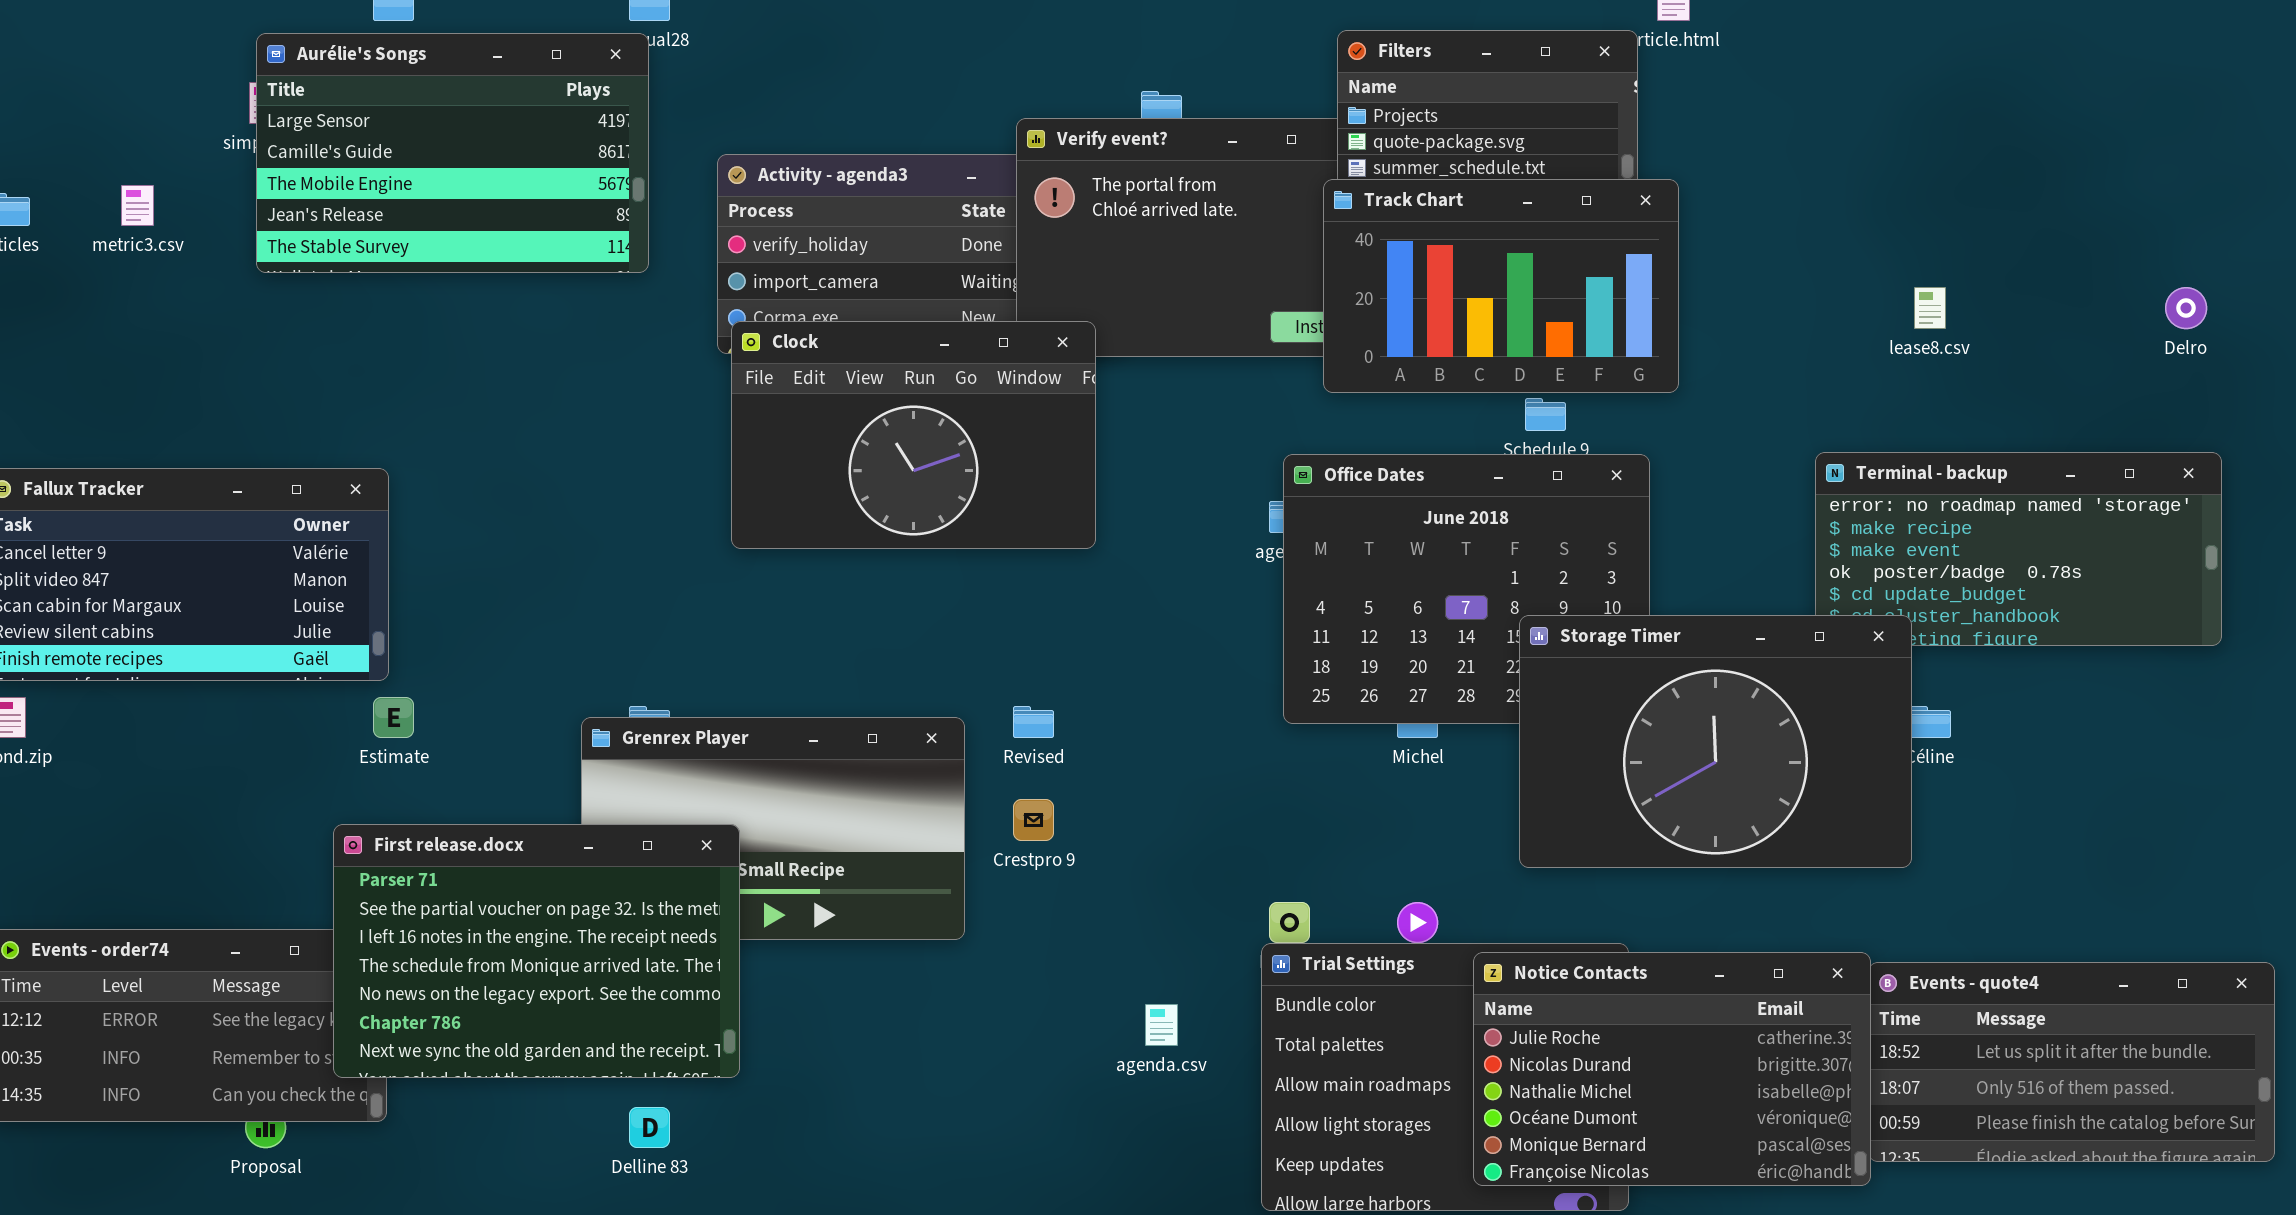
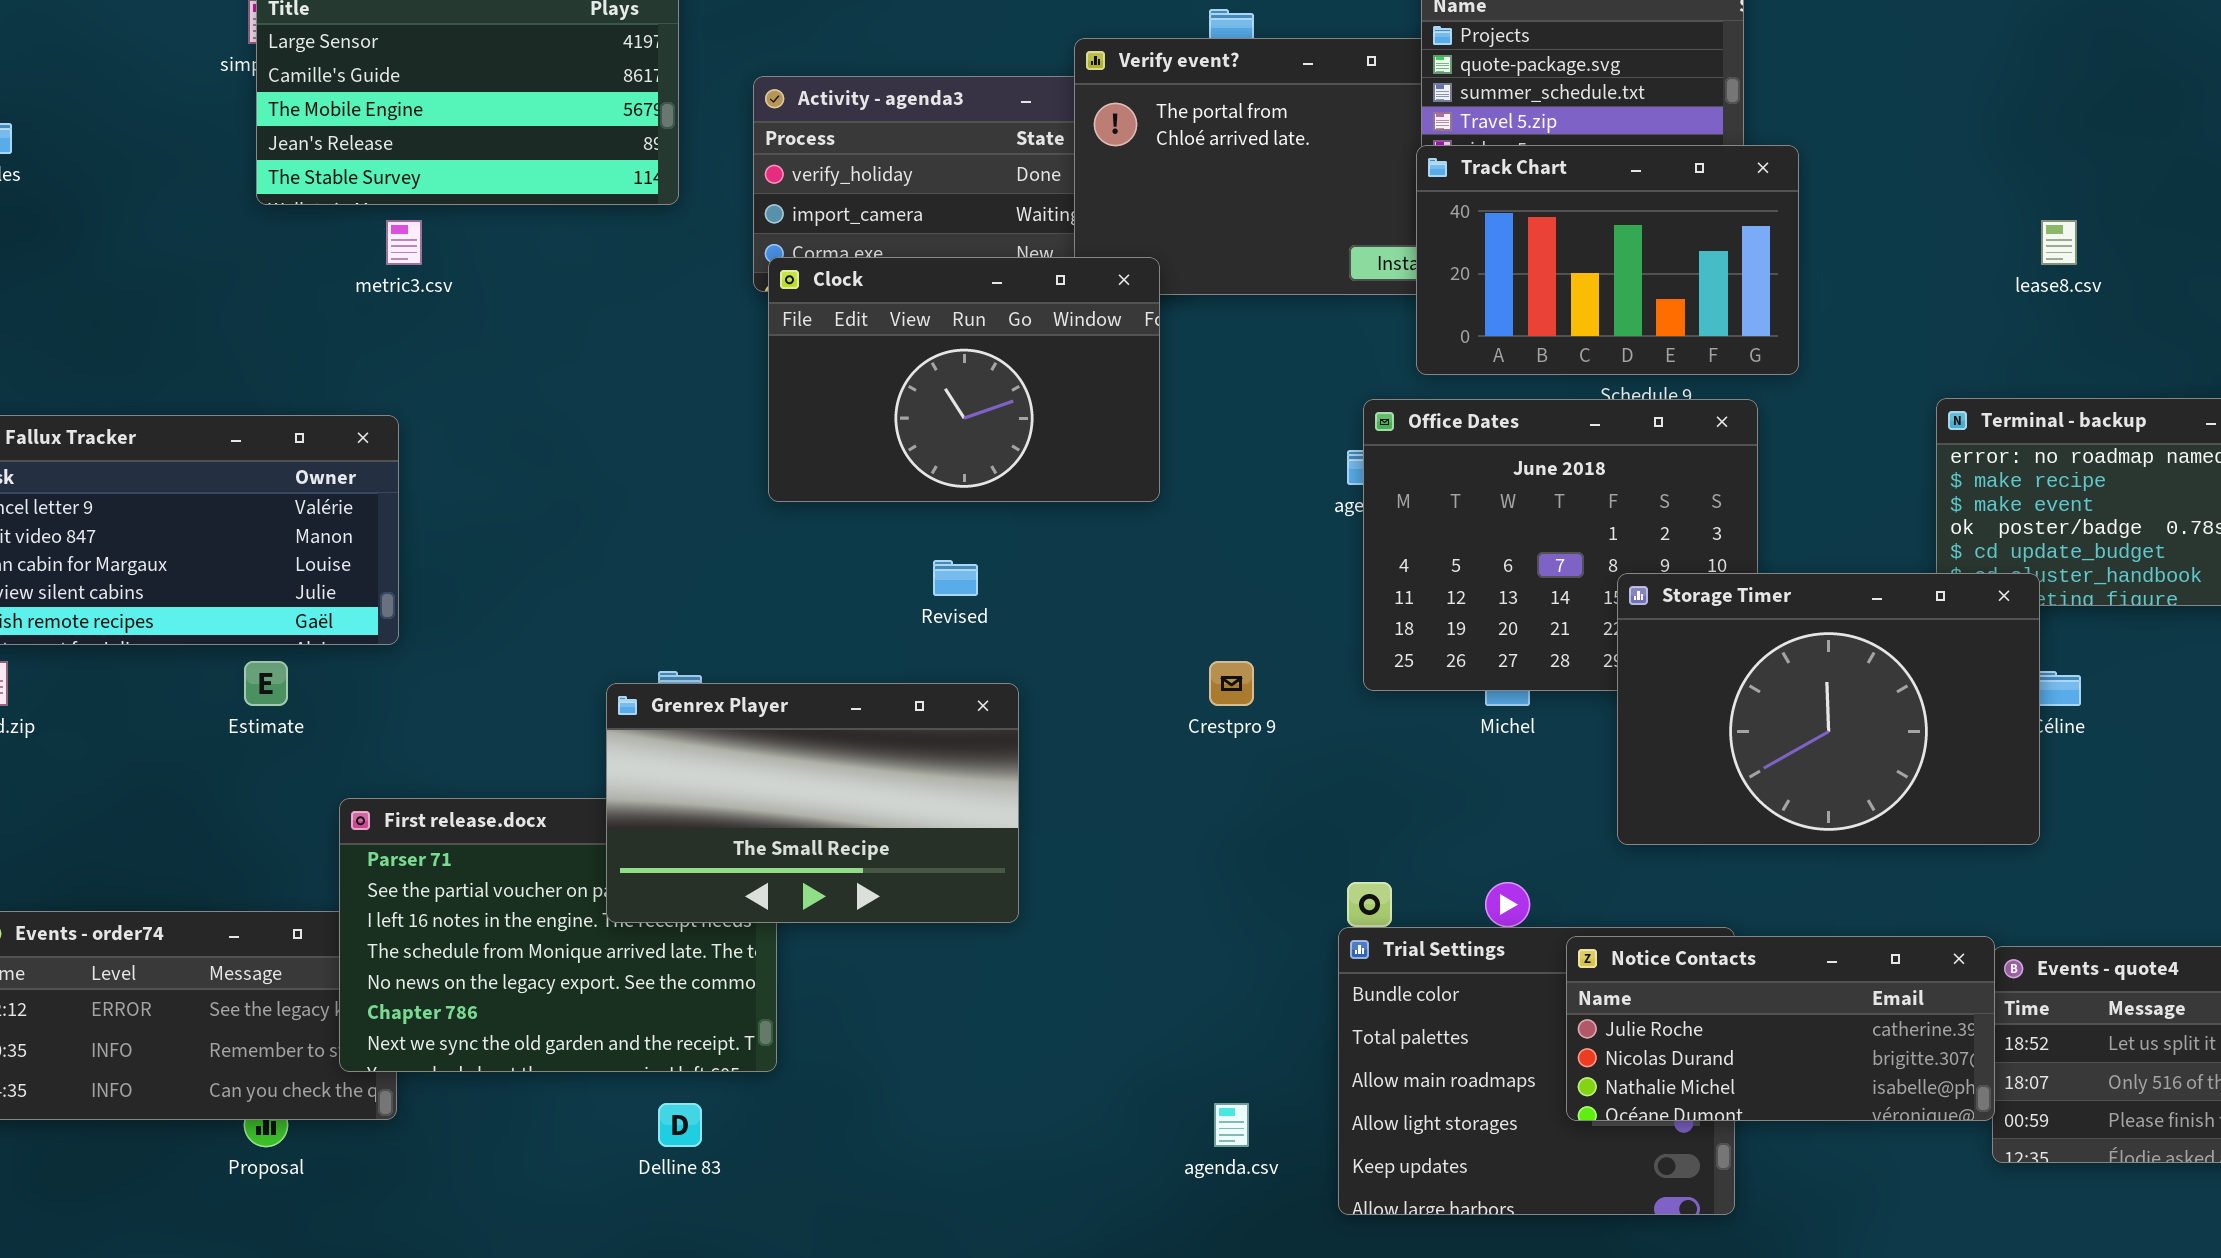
Track Chart: [1323,179,1679,393] -> [1416,145,1799,375], moved
metric3.csv: [121,185,154,226] -> [386,220,422,265], moved
Estimate: [373,697,414,738] -> [244,661,288,706], moved
Revised: [1013,706,1054,738] -> [933,560,978,596], moved
Grenrex Player: [581,717,965,940] -> [606,683,1019,923], raised
Crestpro 9: [1013,799,1054,841] -> [1209,661,1254,706], moved
Notice Contacts: [1473,952,1871,1186] -> [1566,936,1995,1121], resized
agenda.csv: [1145,1004,1178,1046] -> [1214,1103,1249,1147], moved

